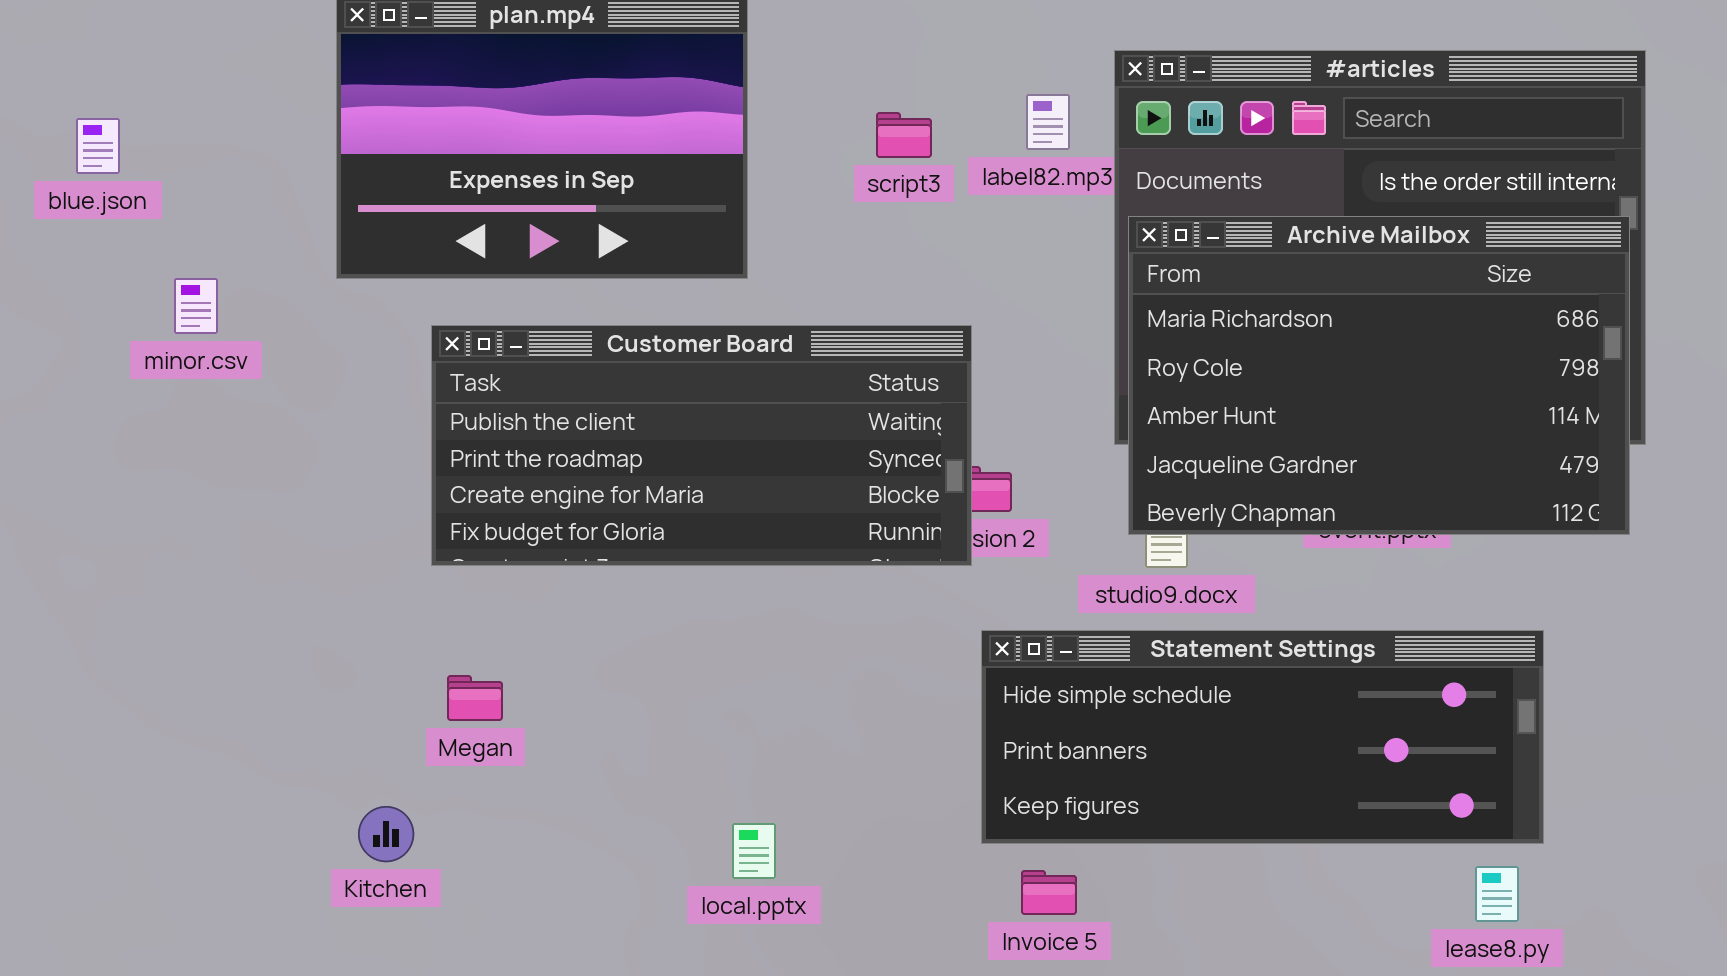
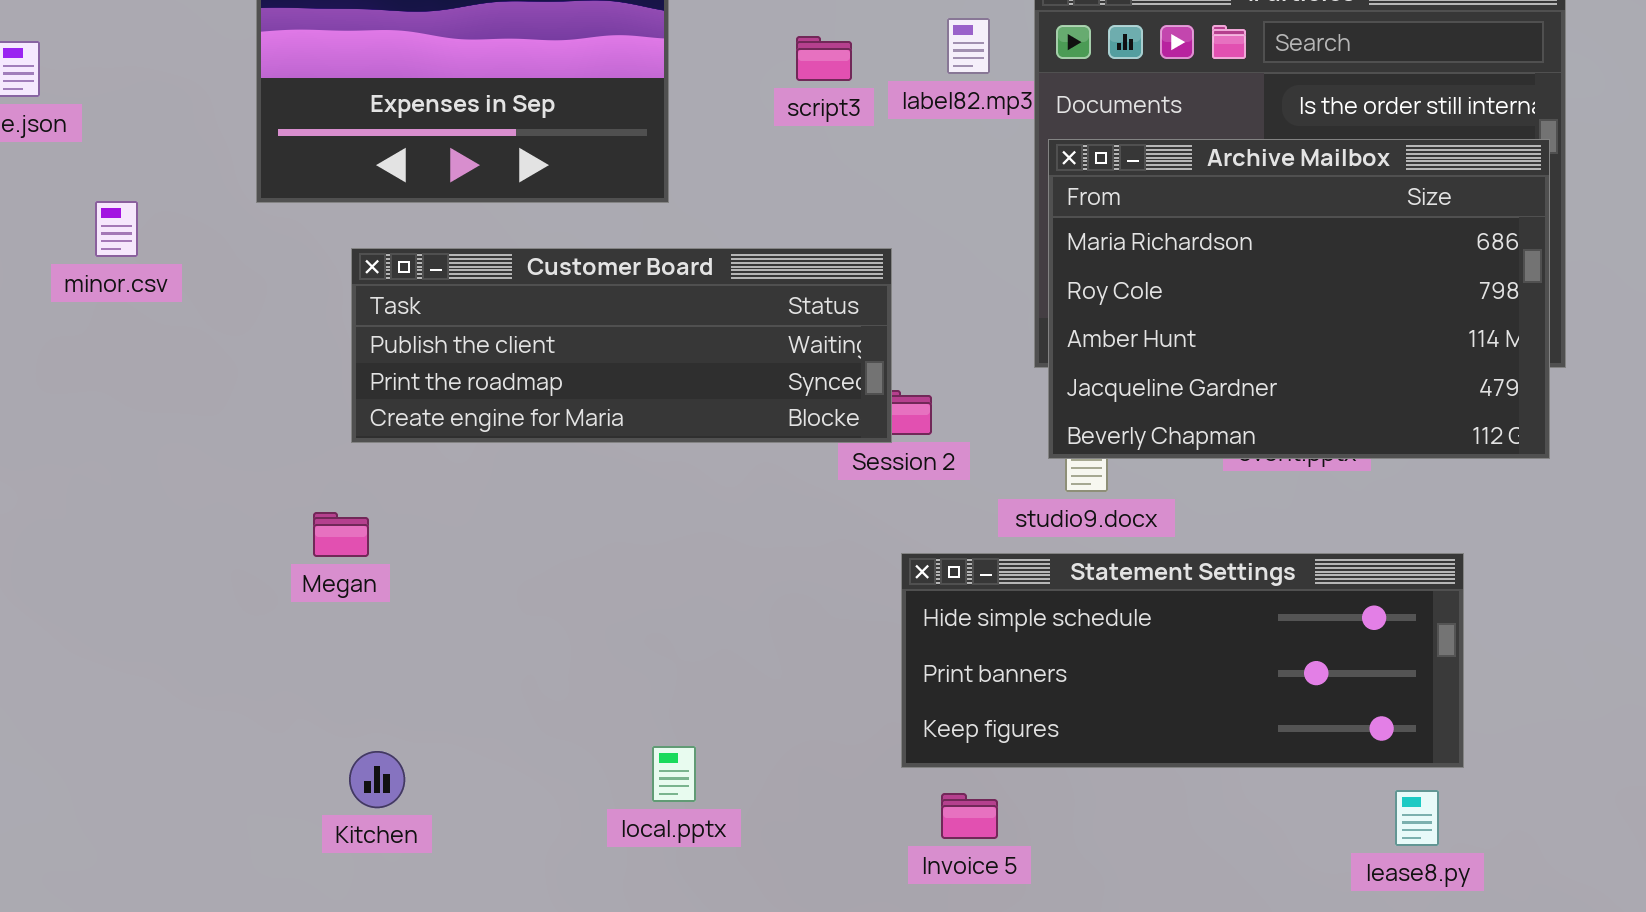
Customer Board: [431,325,972,566] -> [351,248,892,443], resized
Megan: [447,675,503,721] -> [313,512,369,557], moved
Kitchen: [358,806,414,862] -> [349,751,405,808], moved

